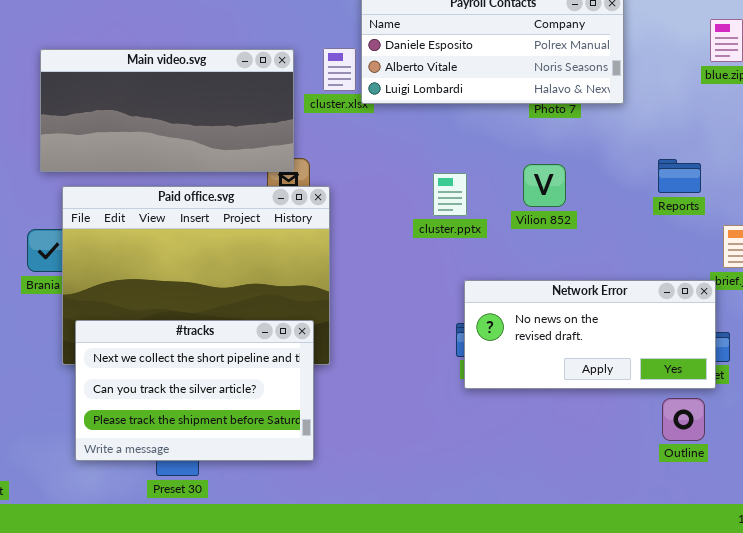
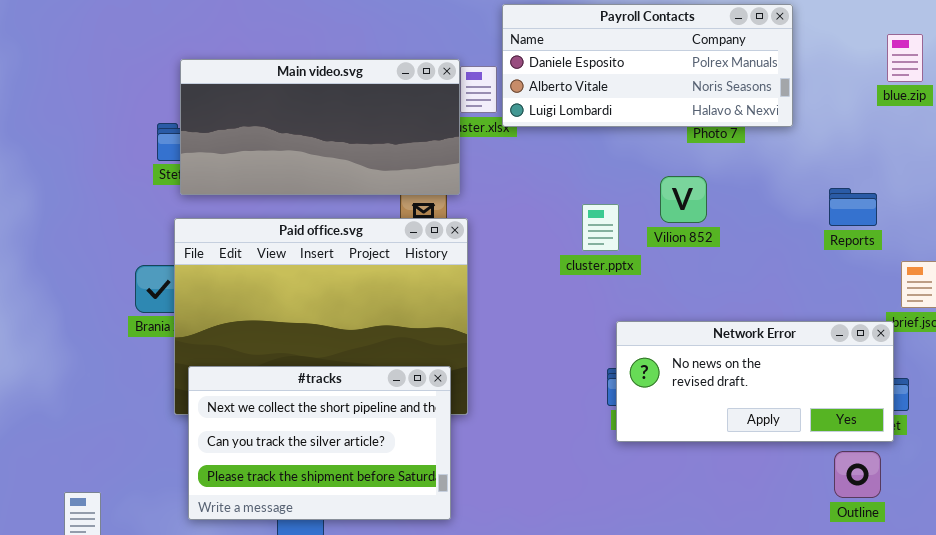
Main video.svg: [40,49,294,172] -> [180,59,460,195], moved
Vilion 852: [523,164,566,207] -> [660,176,707,223], moved

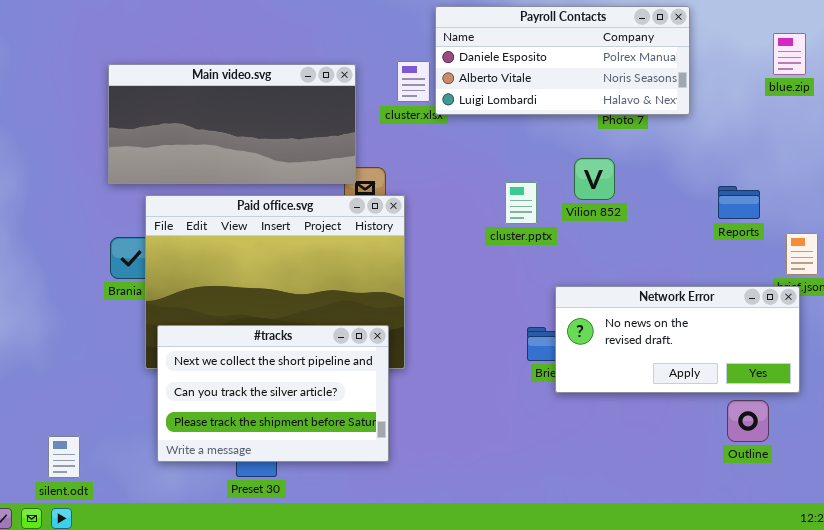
Main video.svg: [180,59,460,195] -> [108,64,356,184], moved
Reports: [829,188,877,226] -> [718,186,760,219], moved
Network Error: [616,321,894,442] -> [555,286,800,393], moved

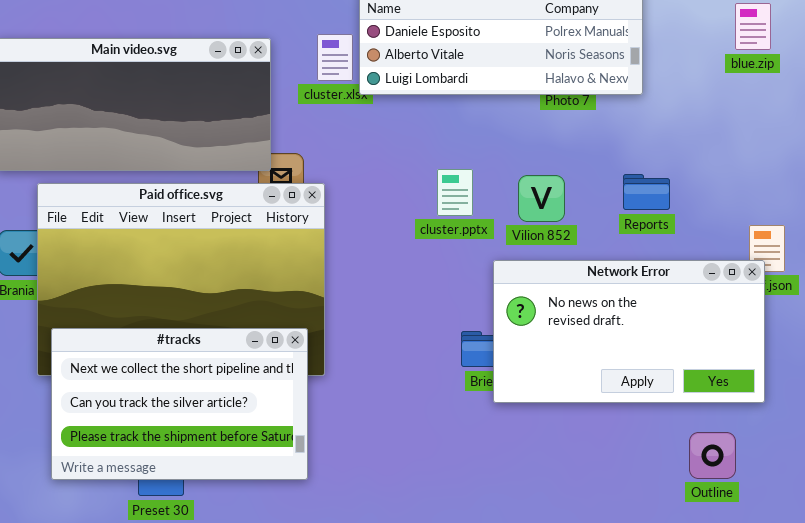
Vilion 852: [574,158,615,200] -> [518,175,565,222], moved
Reports: [718,186,760,219] -> [623,174,670,210], moved
Network Error: [555,286,800,393] -> [493,260,765,403], resized
Outline: [727,400,769,442] -> [689,432,736,479], moved

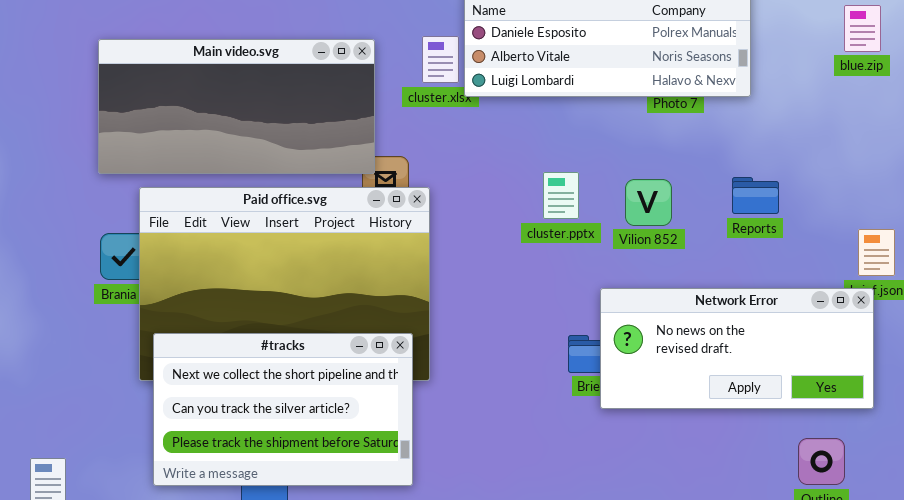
Network Error: [493,260,765,403] -> [600,288,874,409], resized

